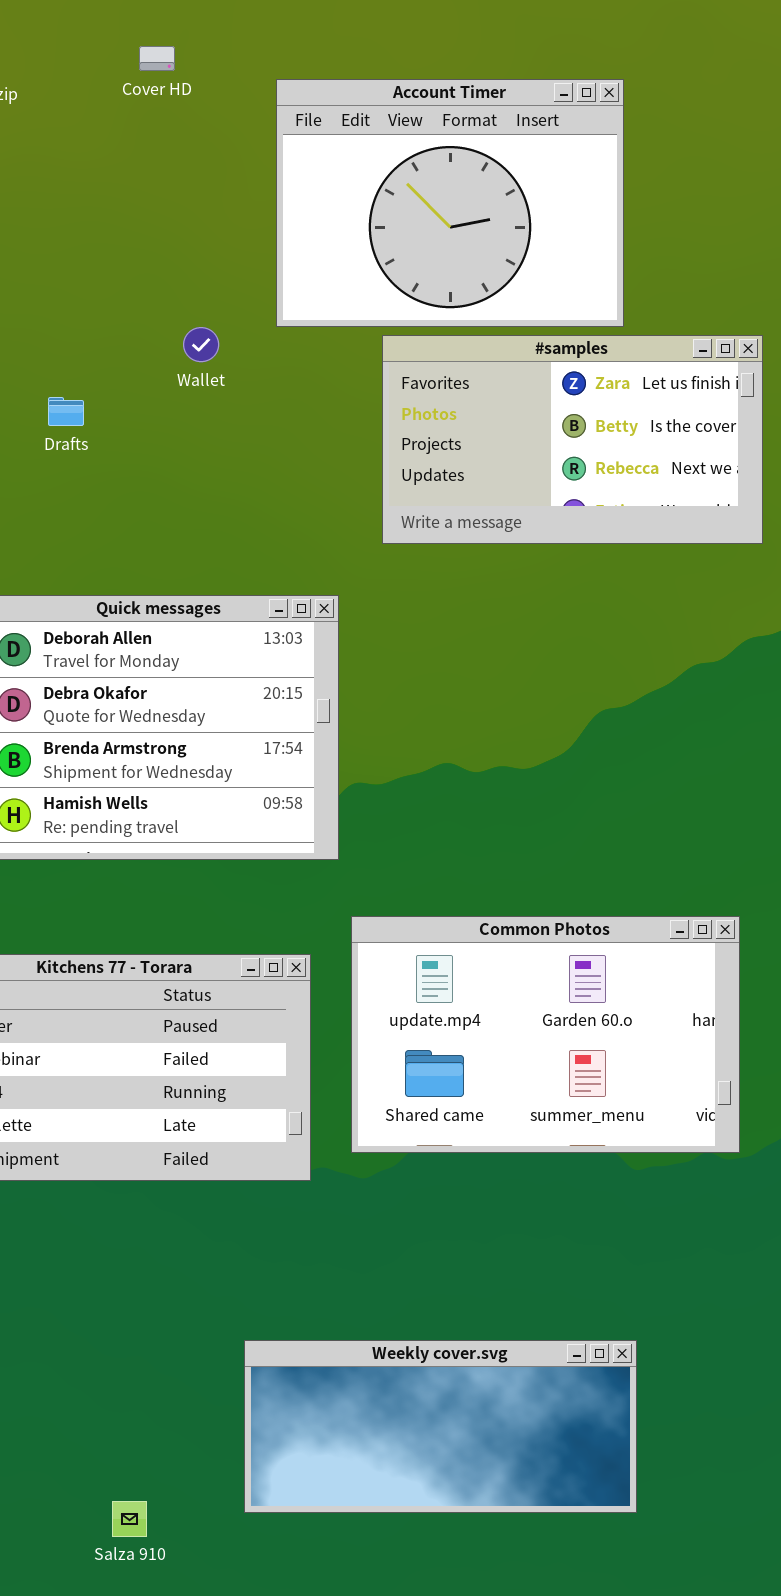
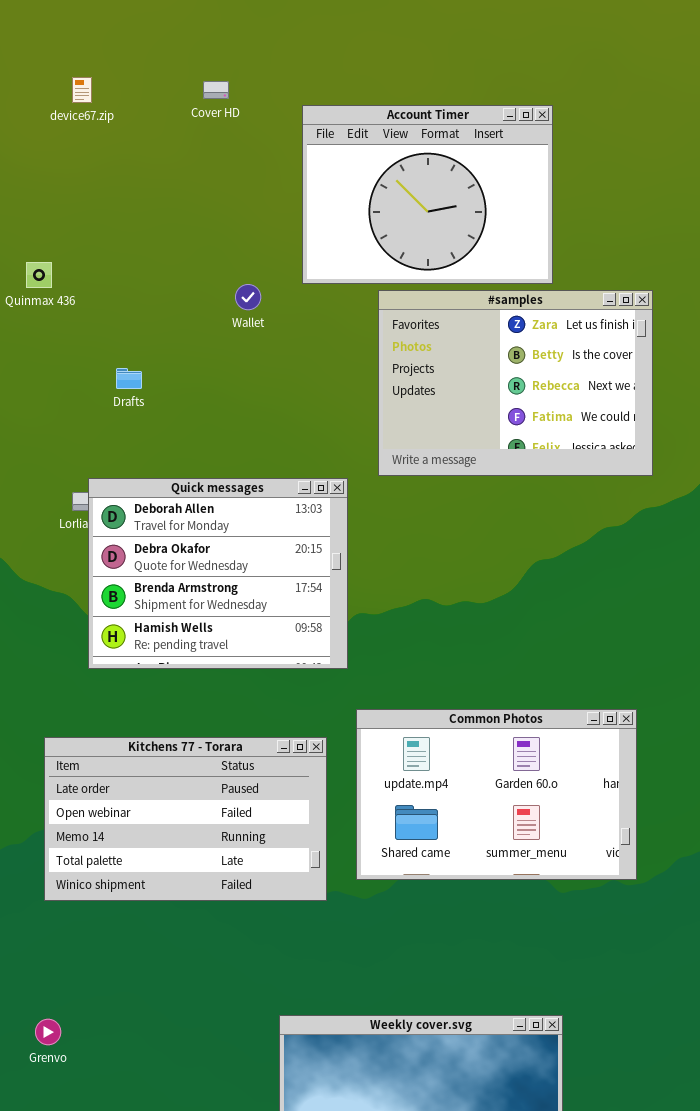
#samples: [382,335,763,544] -> [378,290,653,476], resized
Drafts: [48,397,84,426] -> [116,368,142,389], moved

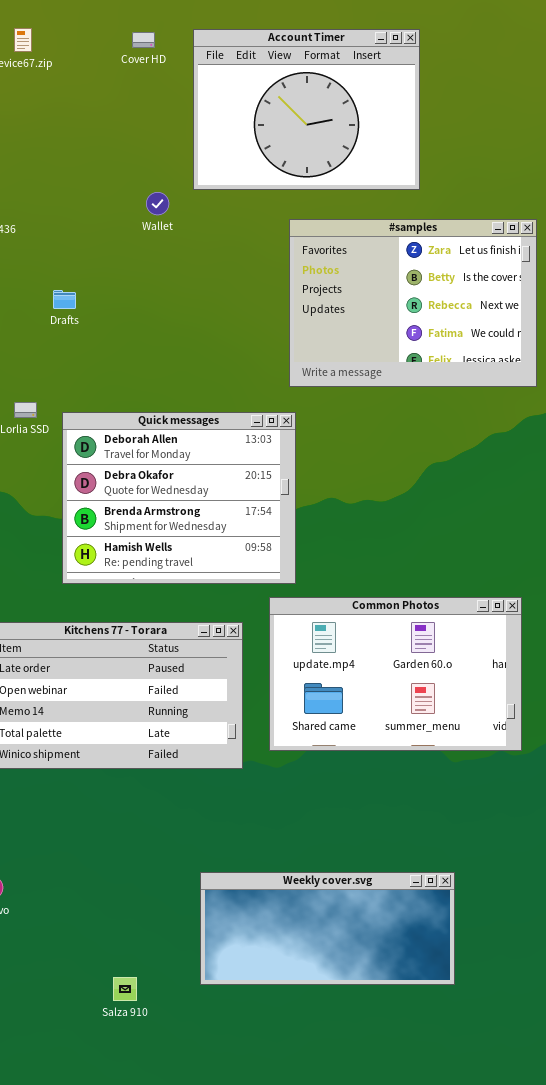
Account Timer: [302,105,553,284] -> [193,29,420,190], moved
Wallet: [235,284,261,310] -> [146,192,169,215], moved
Quick messages: [88,478,348,669] -> [62,412,296,584], moved

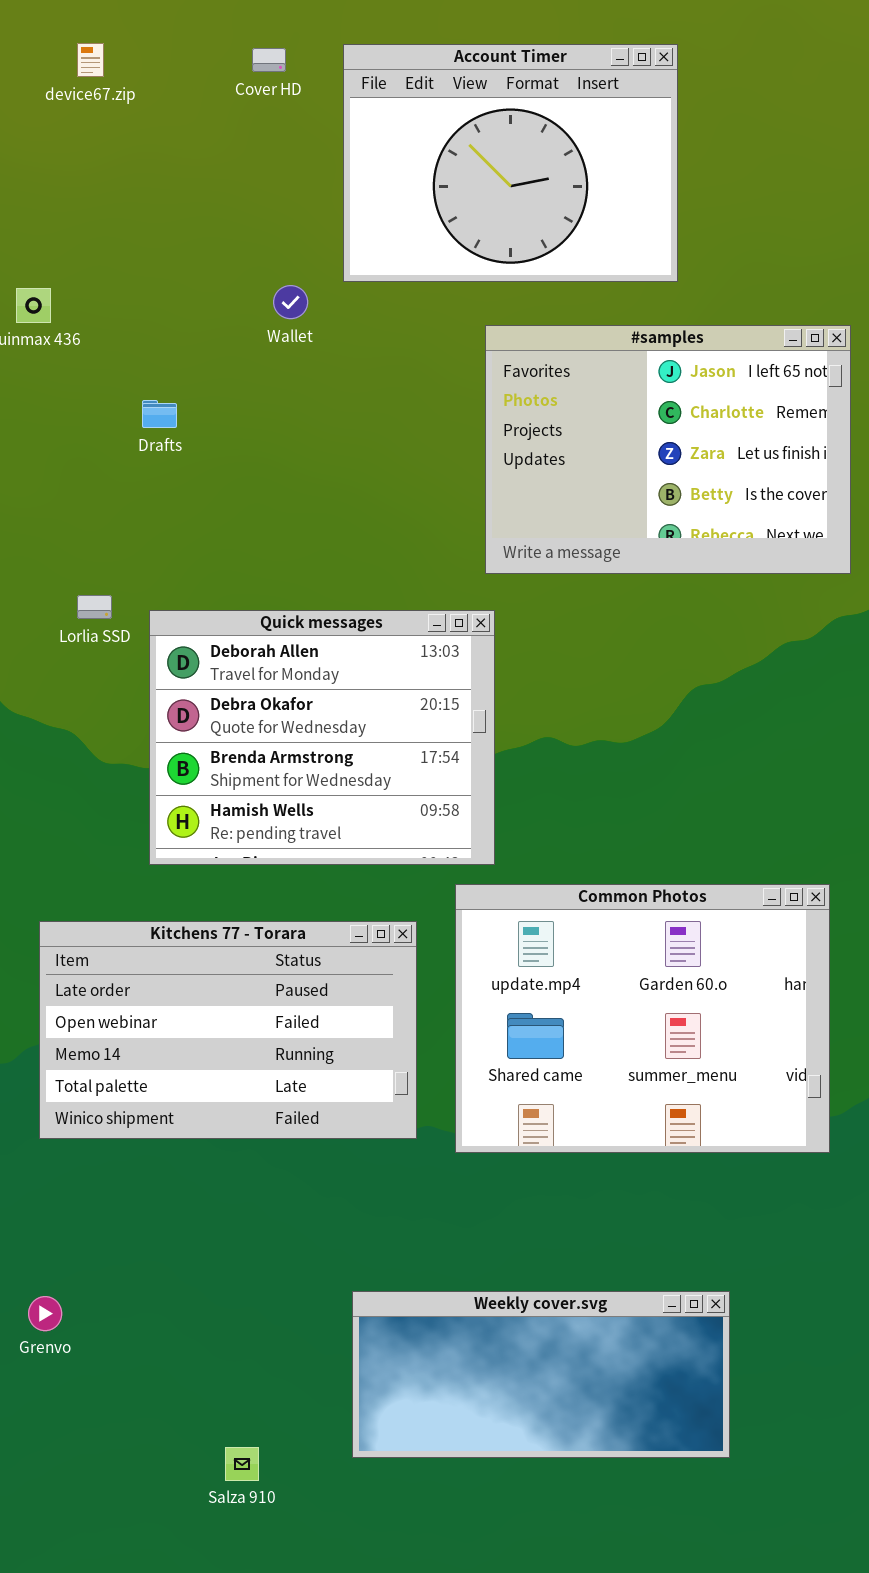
#samples: [289,219,537,387] -> [485,325,851,574], scrolled up 2 rows
Drafts: [53,290,76,309] -> [142,400,177,428], moved
Common Photos: [269,597,522,751] -> [455,884,830,1153], resized

